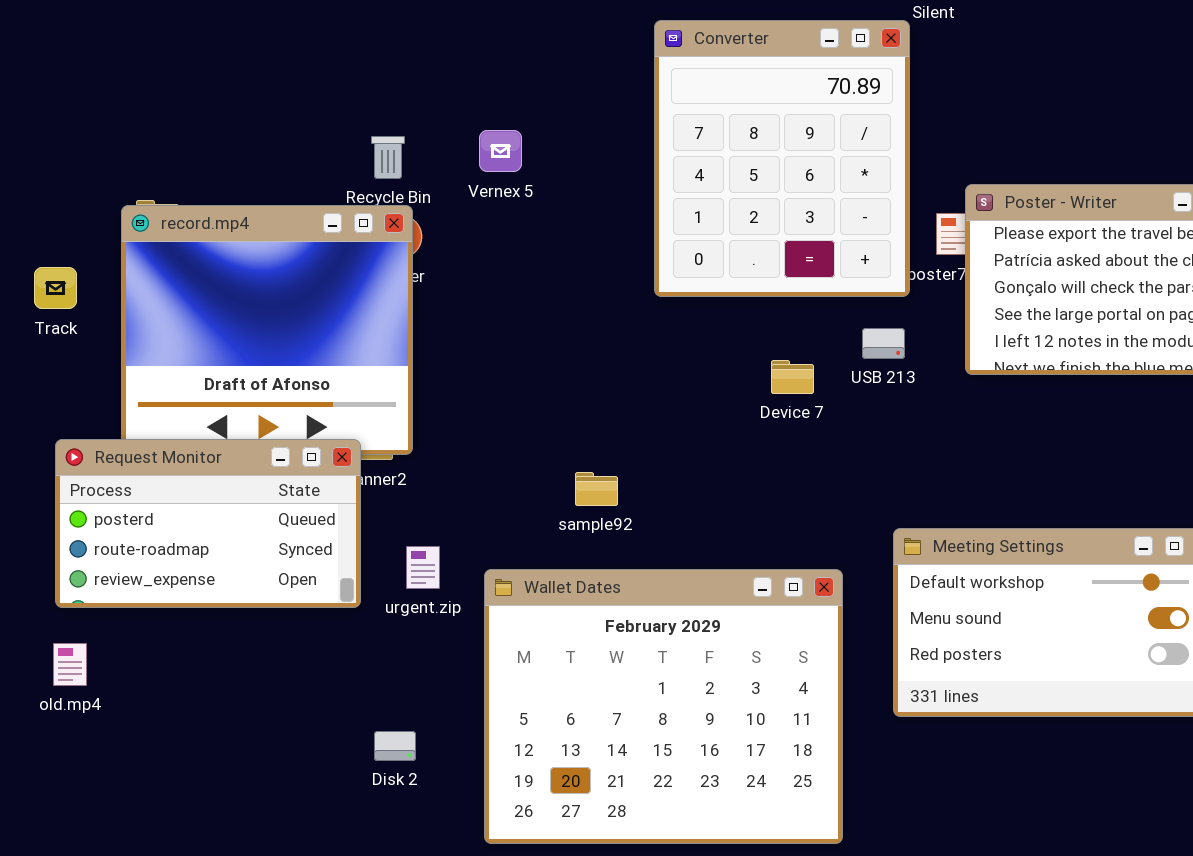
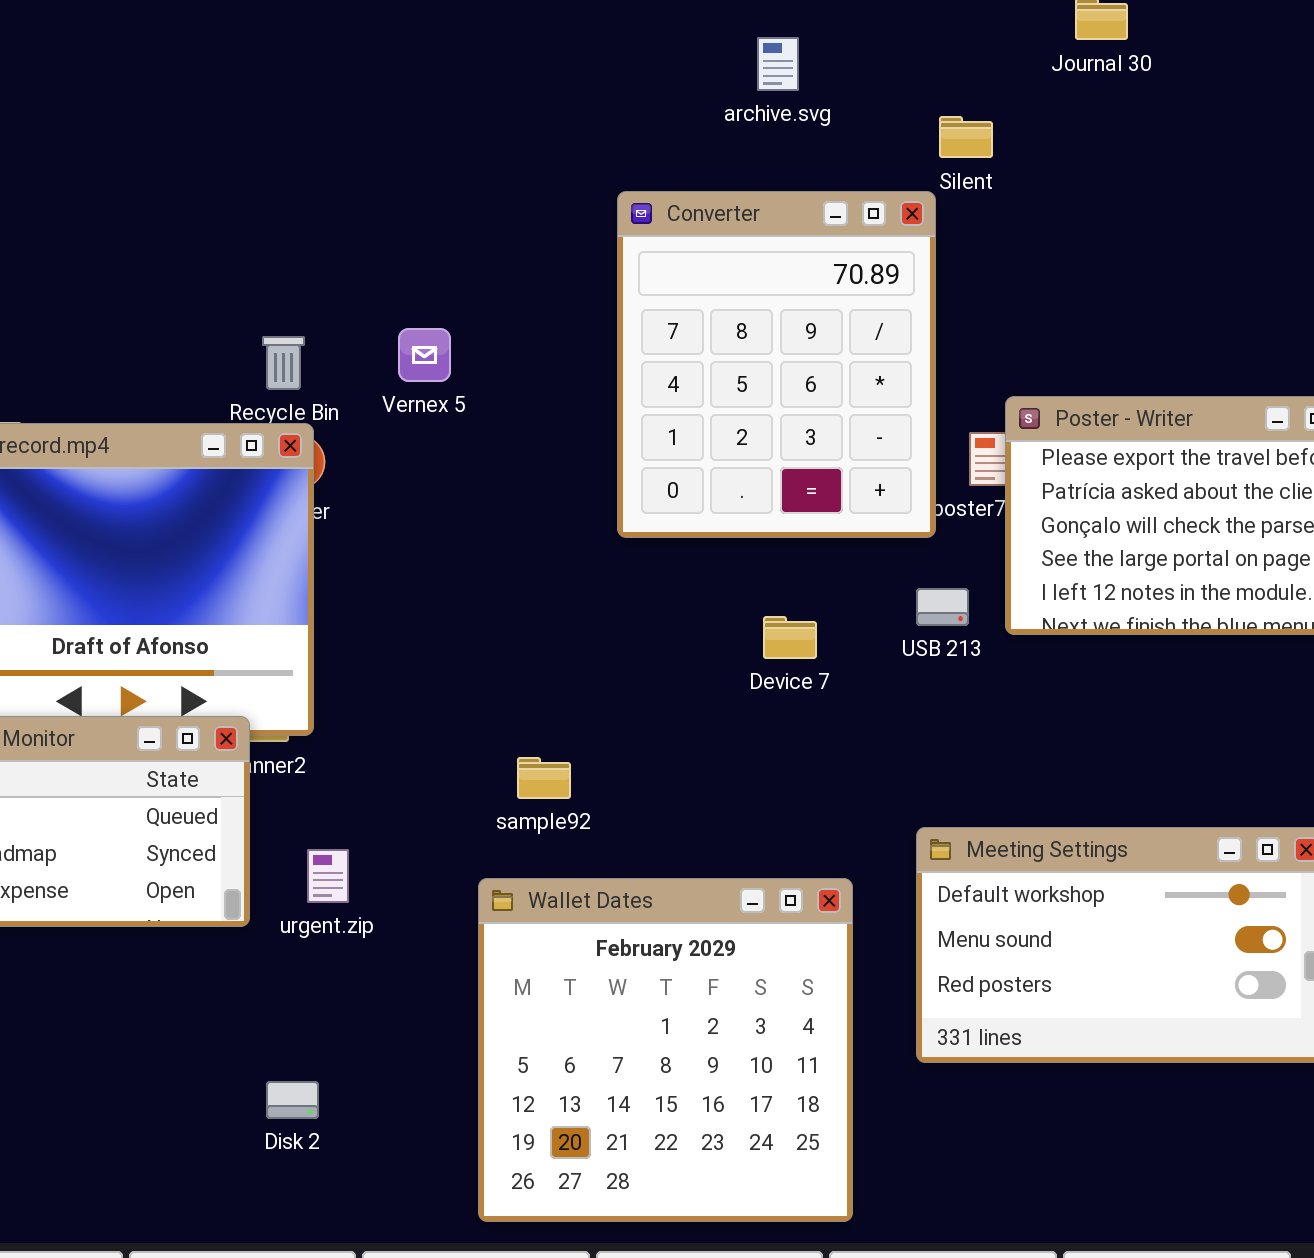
USB 213: [862,328,905,359] -> [916,588,969,626], moved
Wallet Dates: [484,569,843,844] -> [478,878,853,1222], resized

